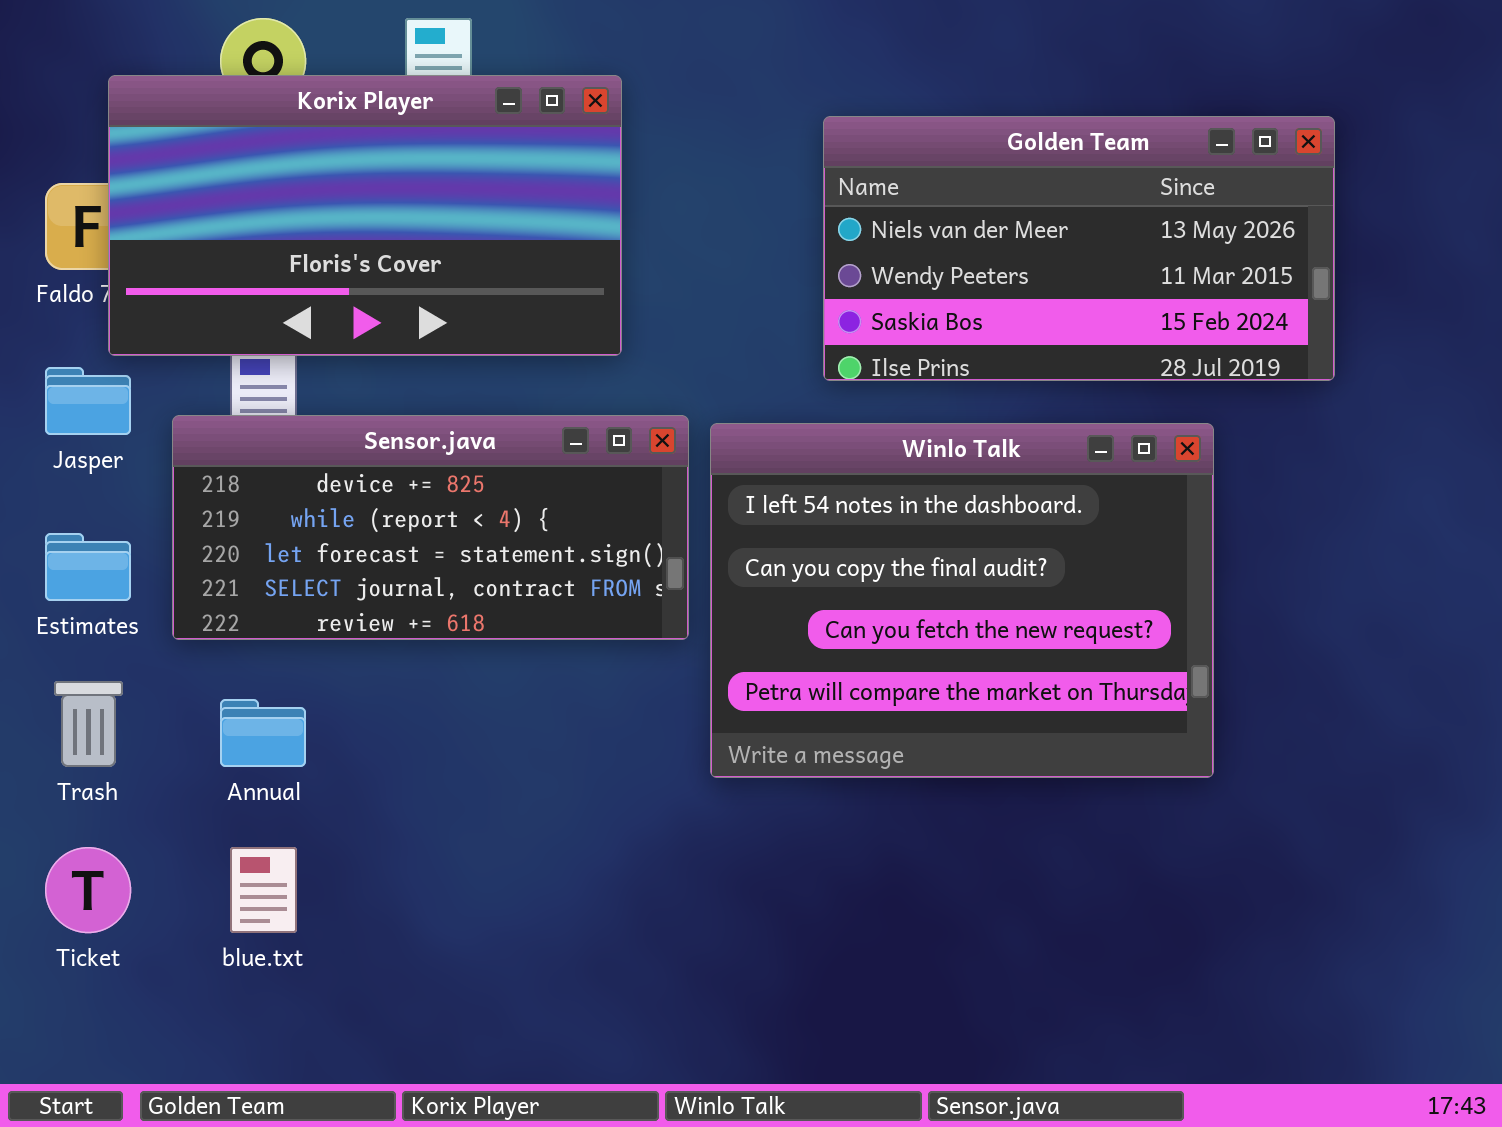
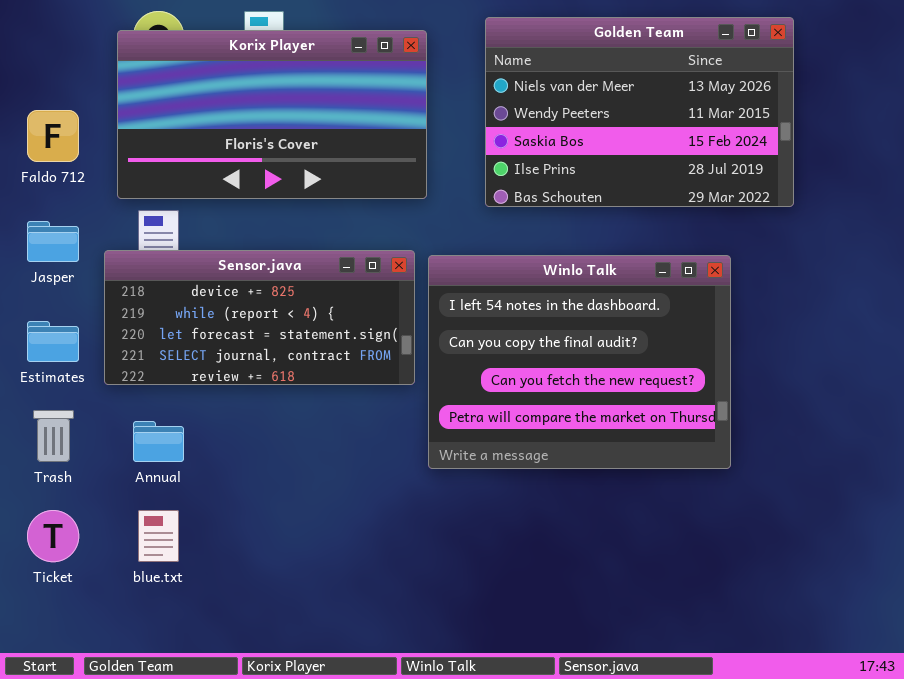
Korix Player: [108,75,622,356] -> [117,30,427,199], moved
Golden Team: [823,116,1335,381] -> [485,17,794,207], moved, resized

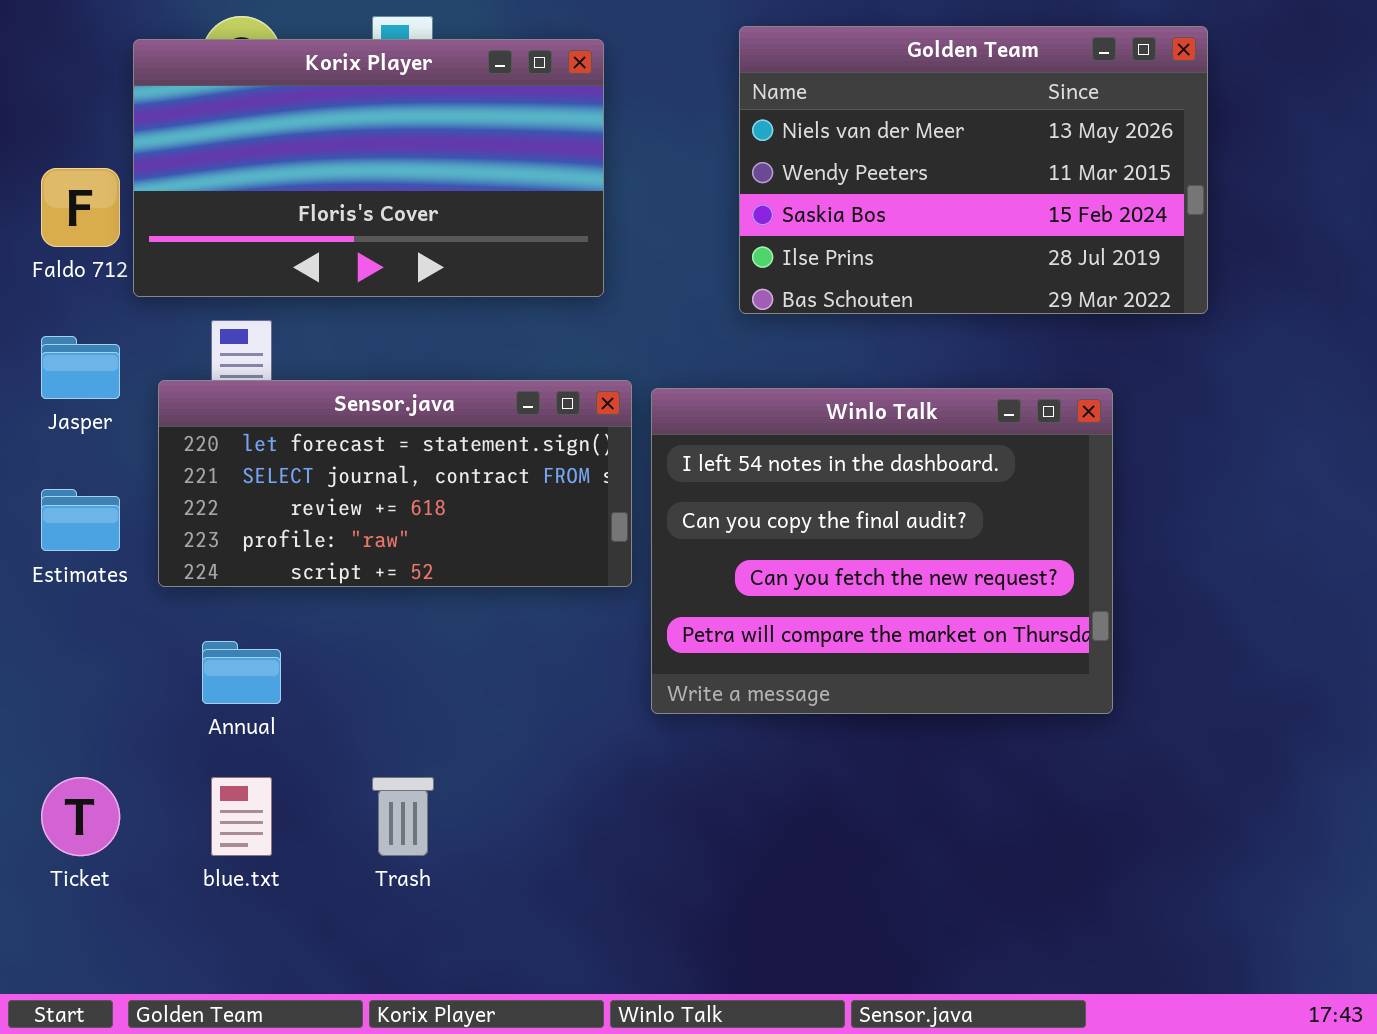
Korix Player: [117,30,427,199] -> [133,39,604,297], moved
Sensor.java: [104,250,415,385] -> [158,380,632,587], scrolled down 2 rows
Trash: [33,410,74,462] -> [372,777,434,856], moved

